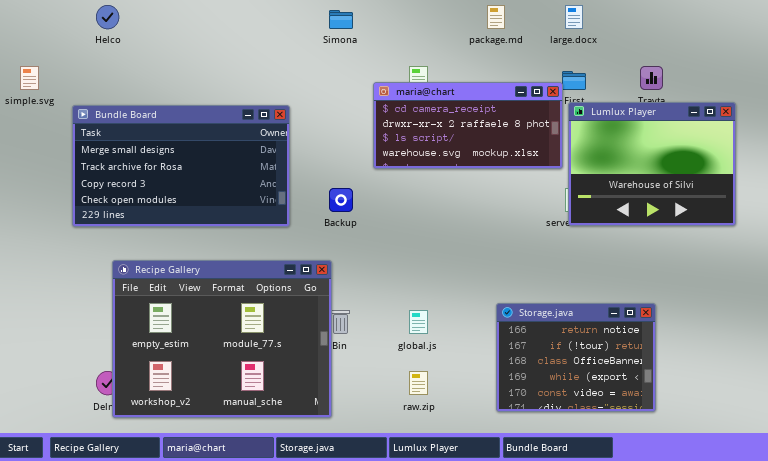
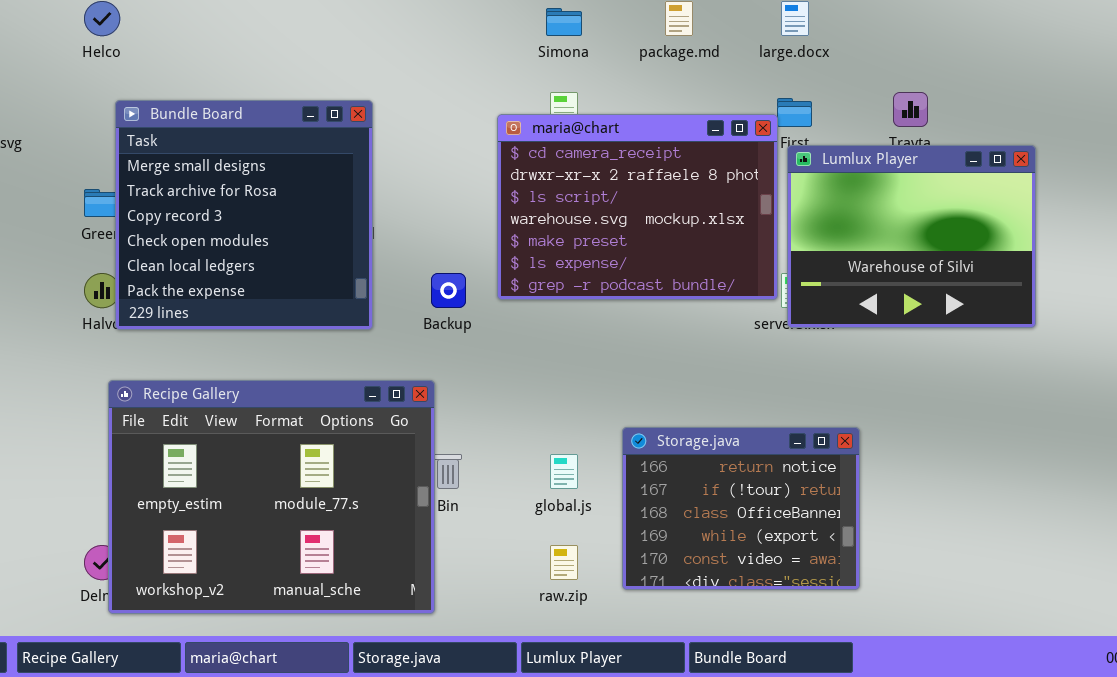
Simona: [329,10,353,29] -> [546,8,582,36], moved
maria@chart: [373,82,563,169] -> [497,114,778,300], resized
Bundle Board: [72,105,290,227] -> [115,100,373,330], resized
Storage.java: [496,303,656,412] -> [622,427,860,590], moved

